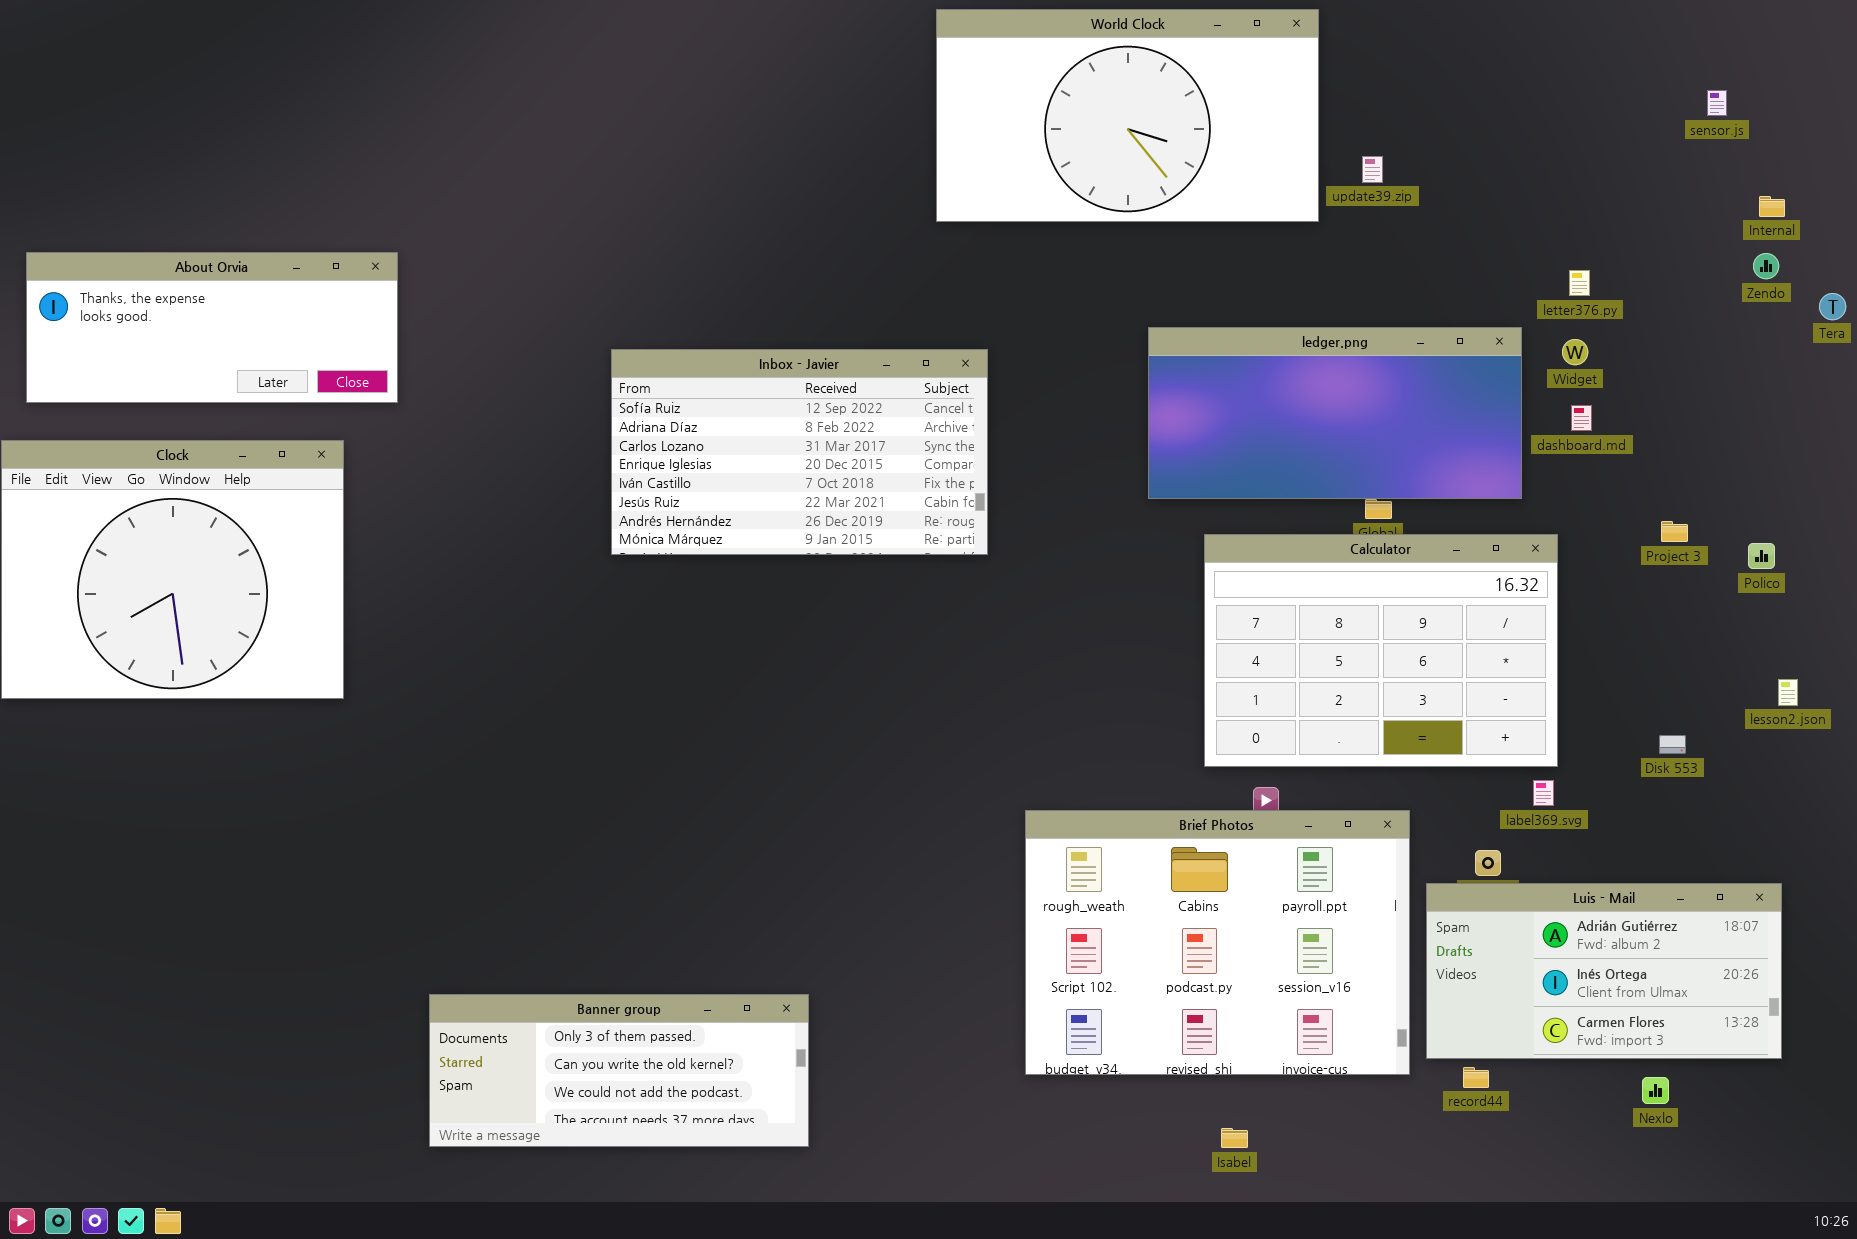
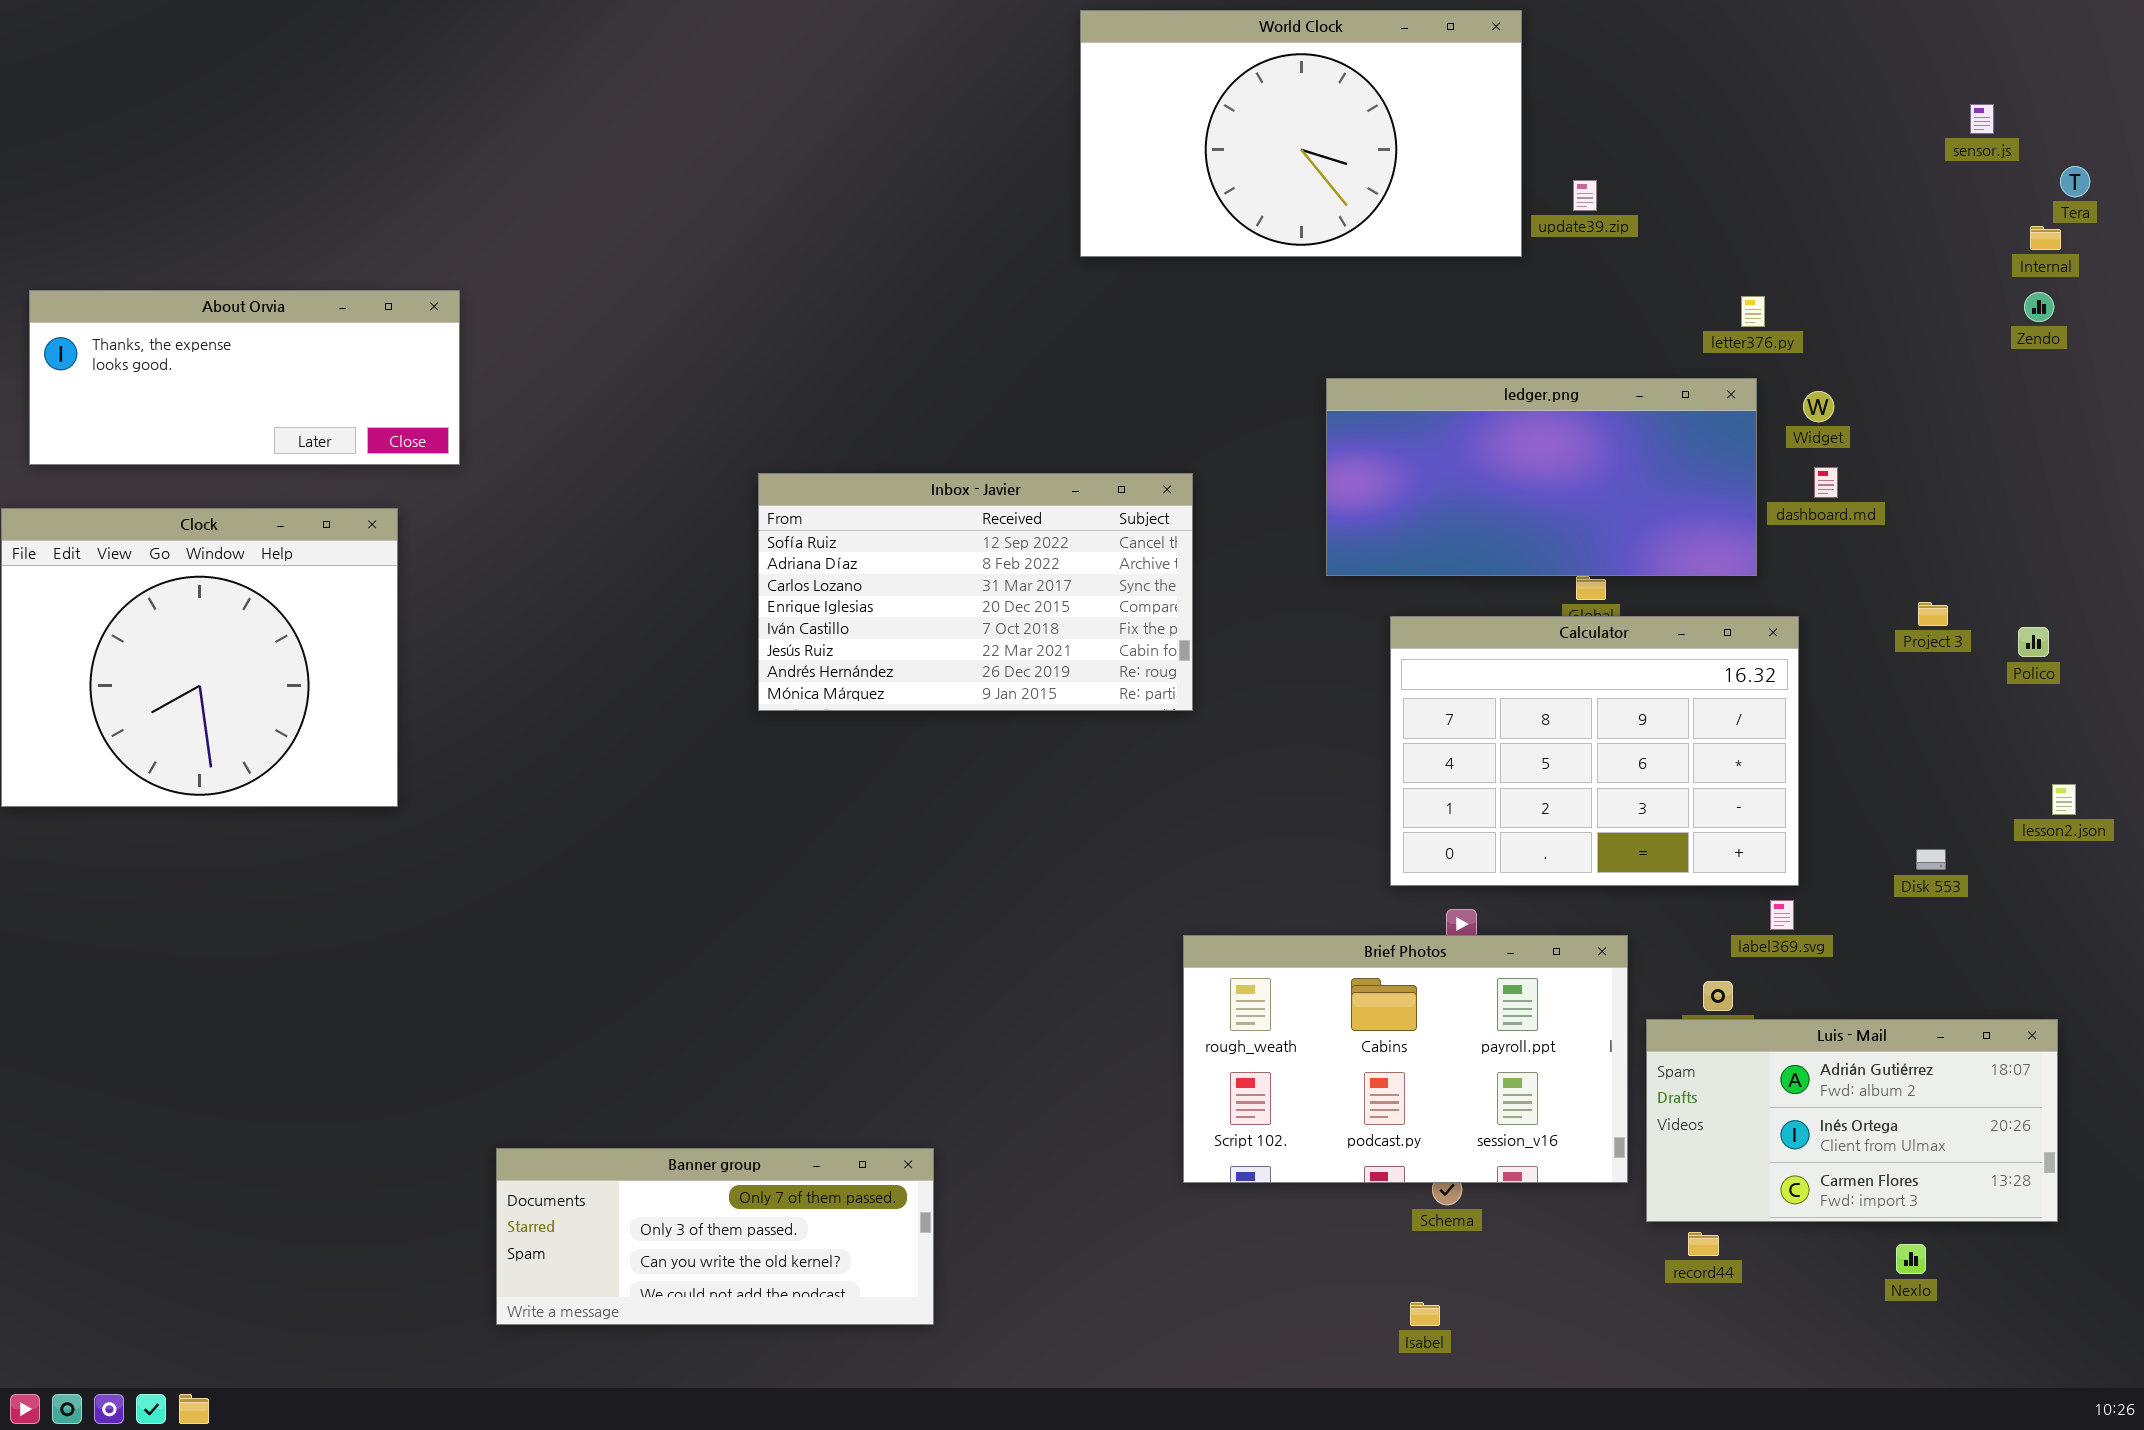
letter376.py: [1569,270,1590,296] -> [1741,296,1765,327], moved
Tera: [1819,293,1846,320] -> [2060,166,2090,197], moved
Inbox - Javier: [611,349,988,555] -> [758,473,1193,711], moved
Brief Photos: [1025,810,1410,1075] -> [1183,935,1628,1183], resized
Banner group: [429,994,809,1147] -> [496,1148,934,1325], scrolled up 1 row

